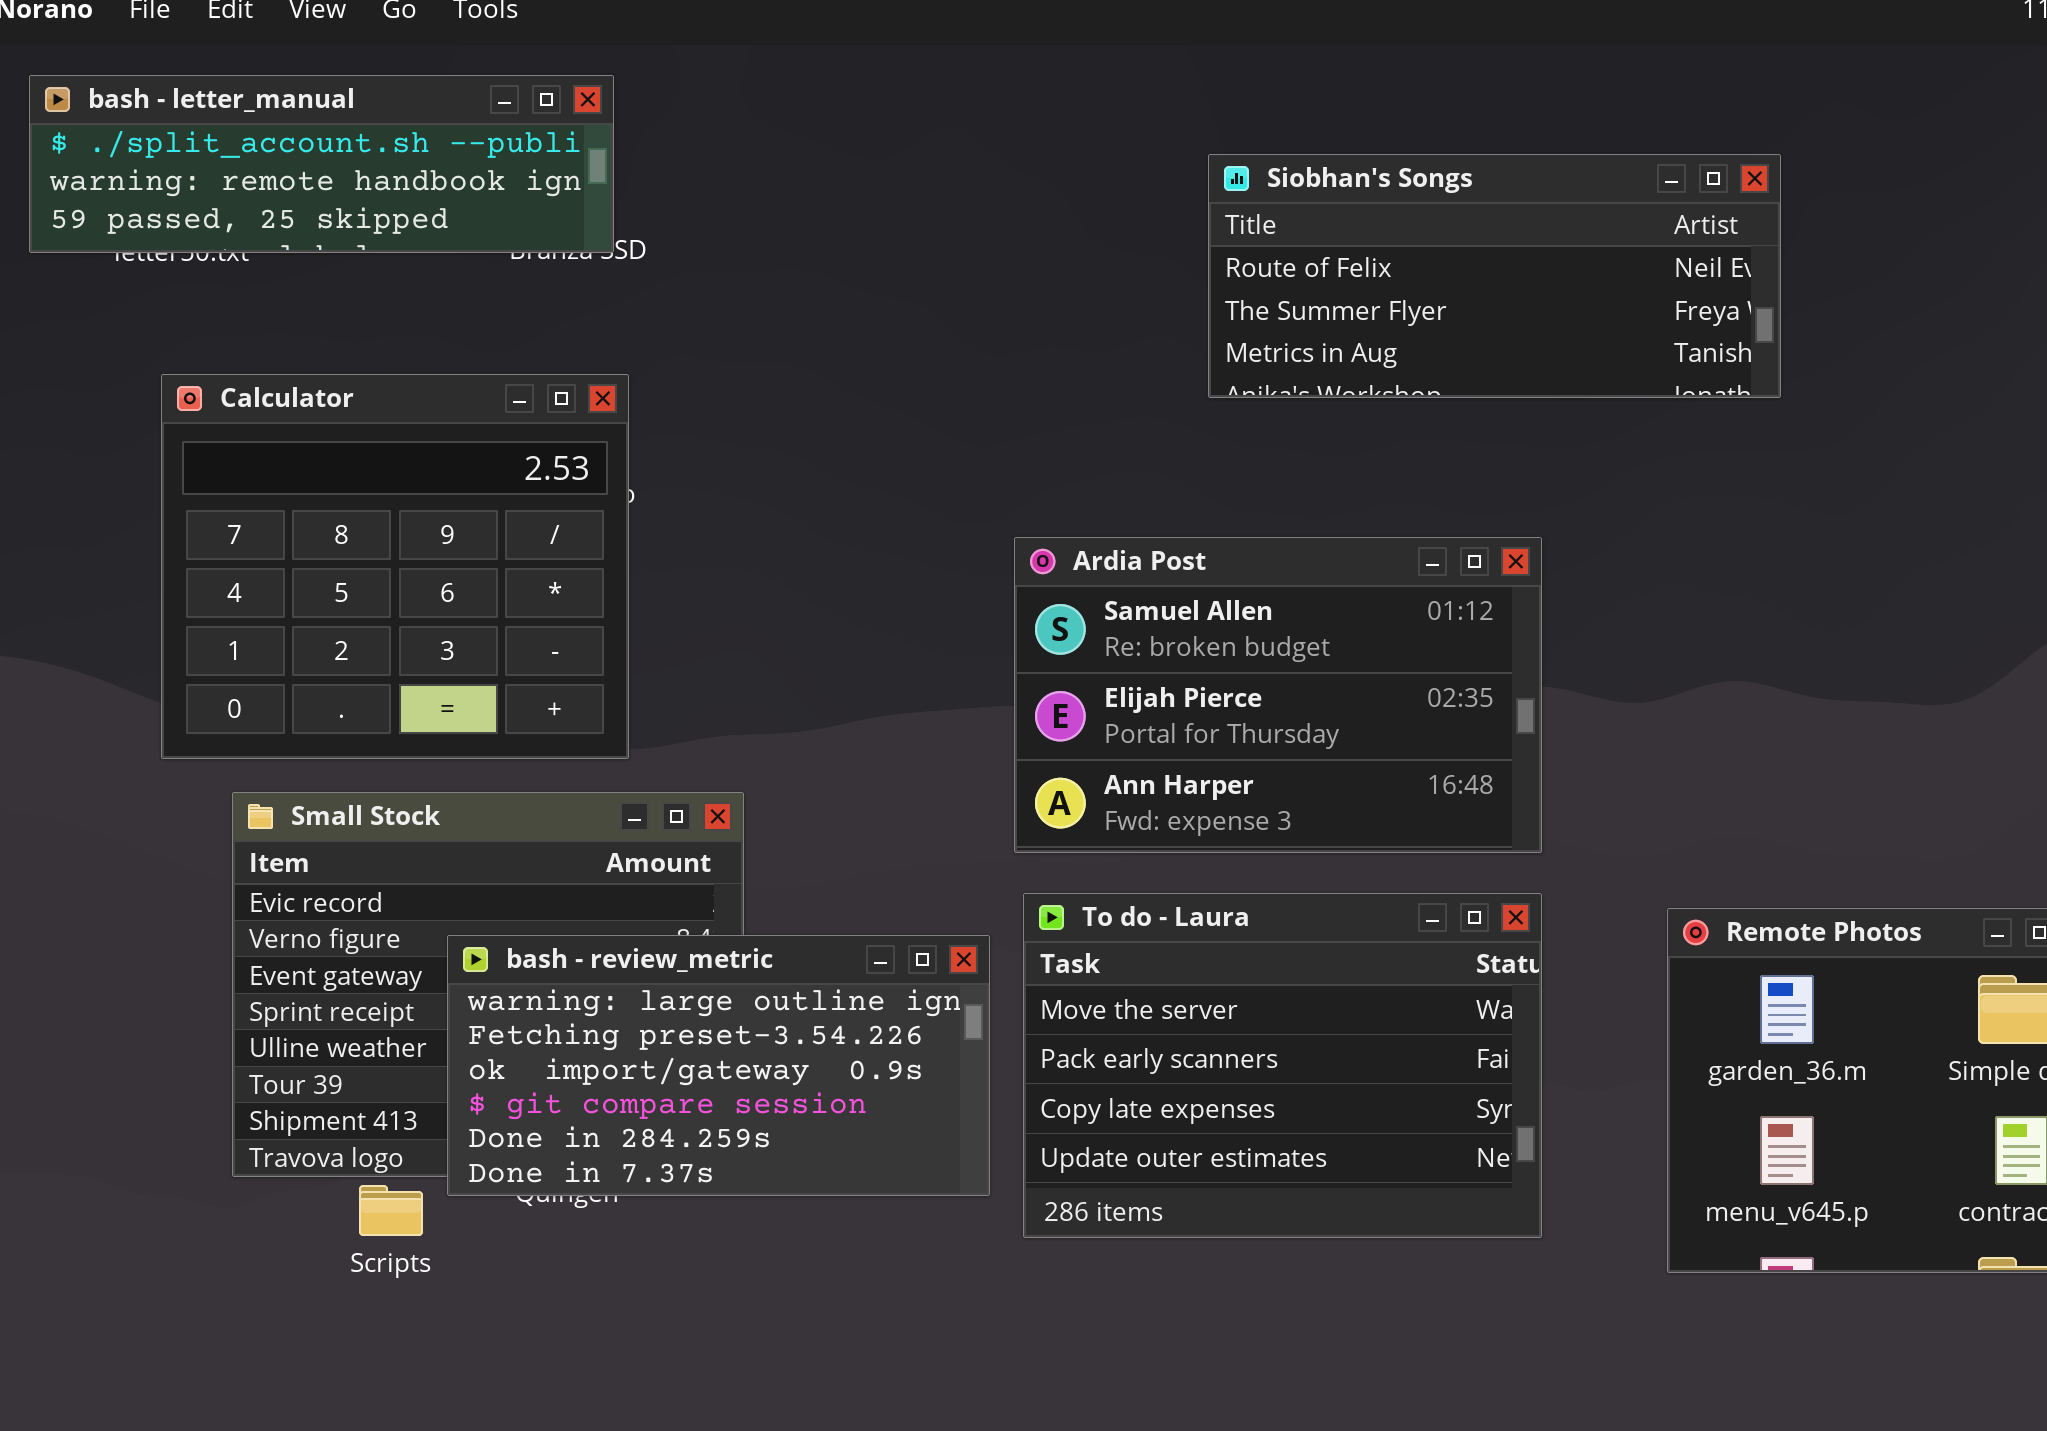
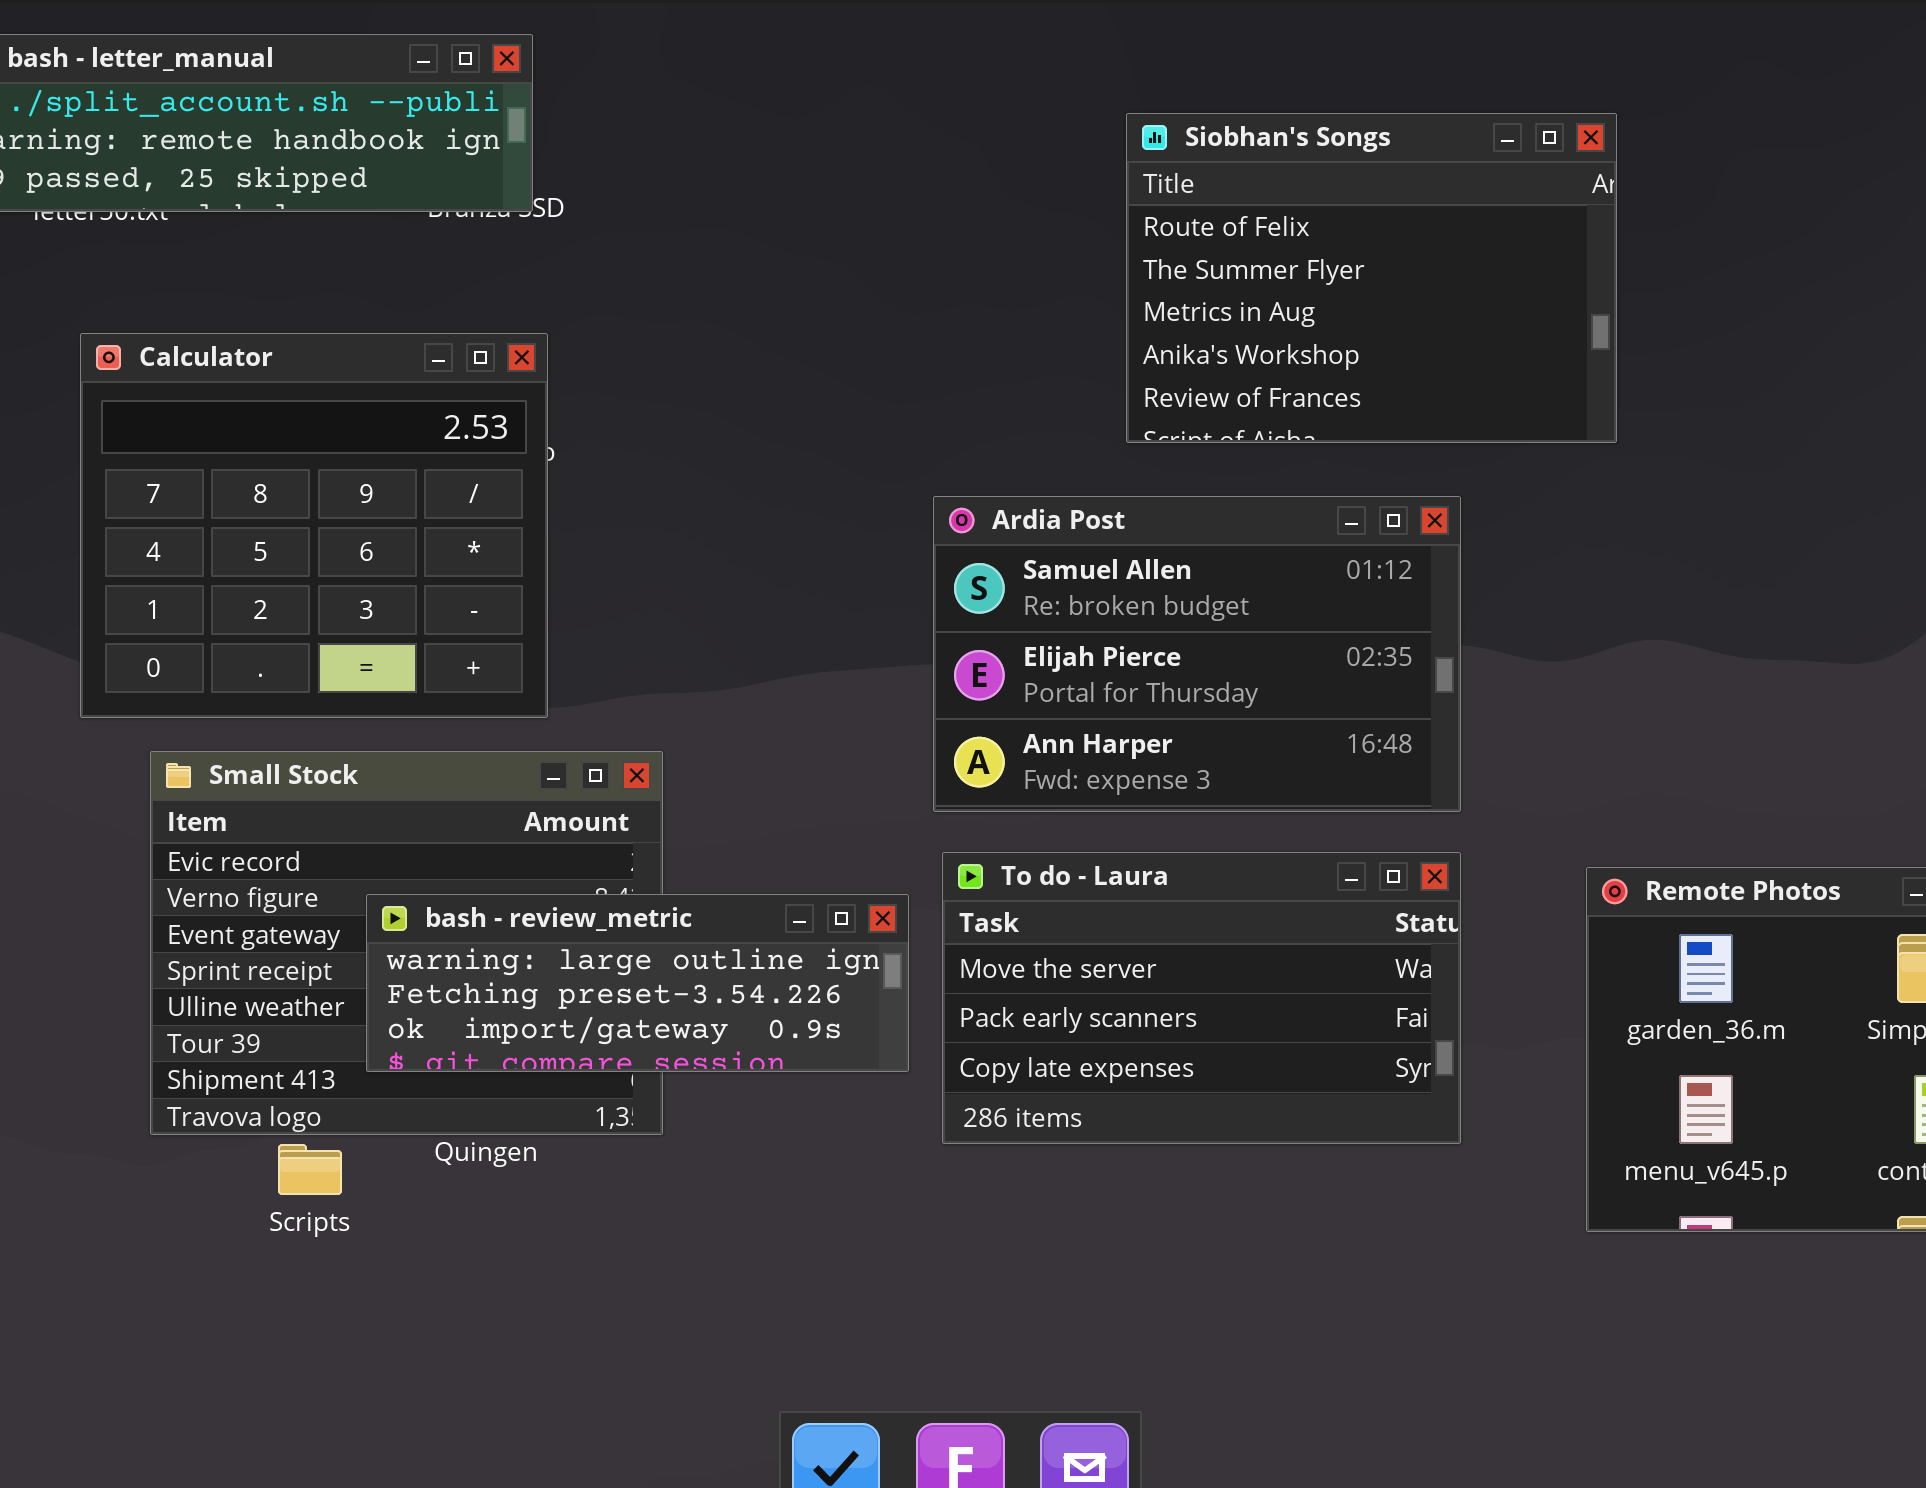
Siobhan's Songs: [1208,154,1781,398] -> [1126,113,1617,443], resized
To do - Laura: [1023,893,1542,1238] -> [942,852,1461,1144], resized
bash - review_metric: [447,935,990,1196] -> [366,894,909,1072], resized

